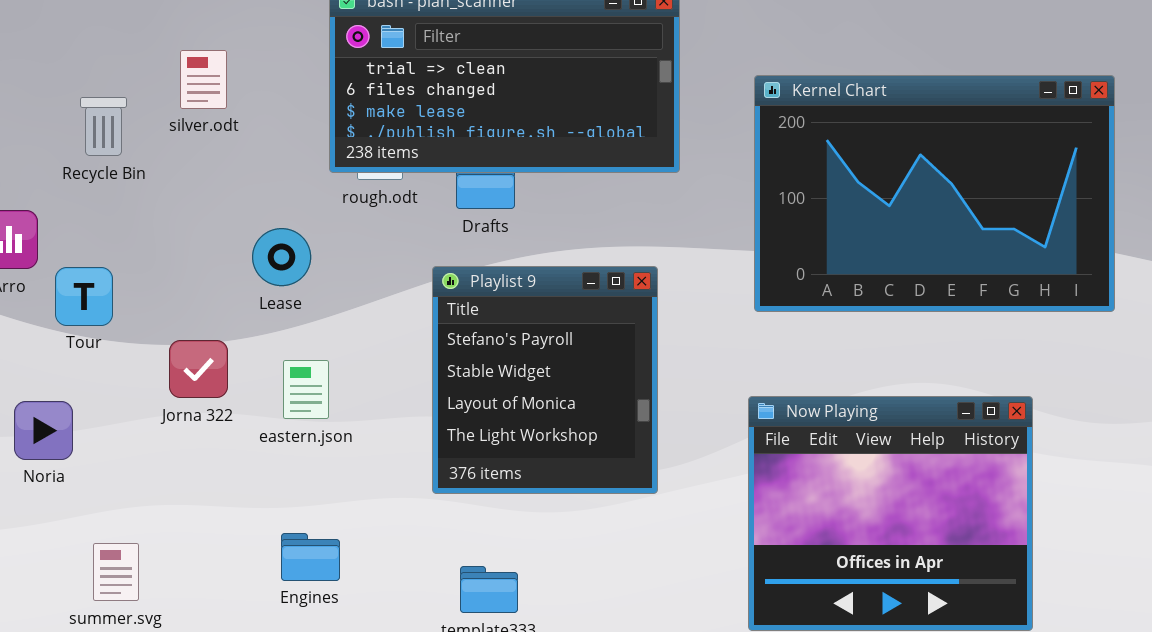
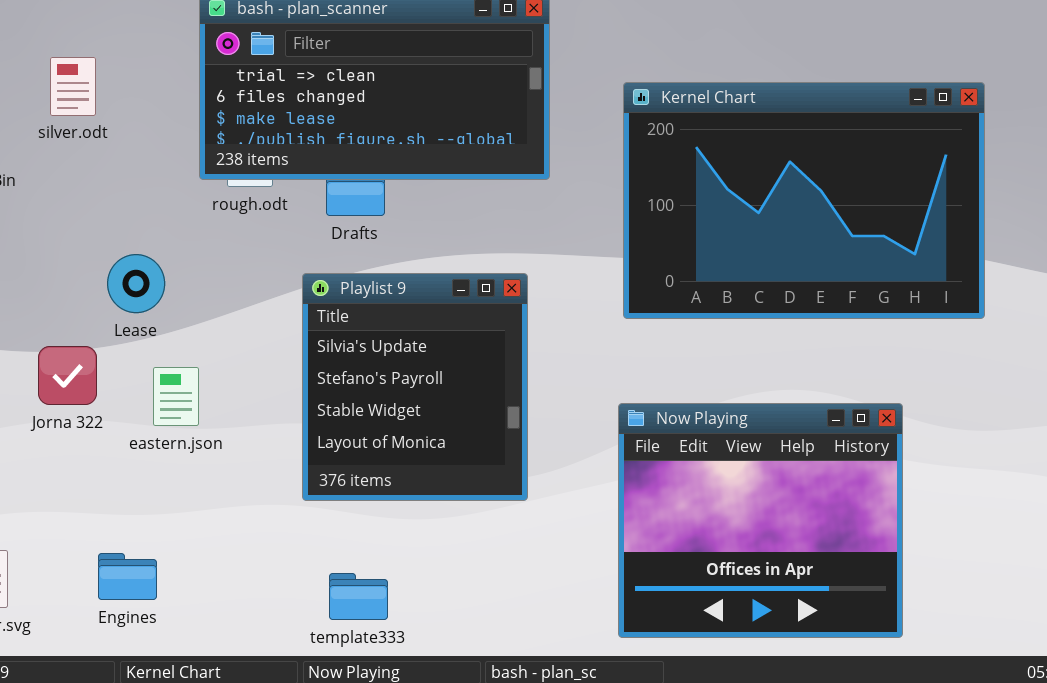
Lease: [252,228,311,286] -> [107,254,165,313], moved
Playlist 9: [432,266,658,494] -> [302,273,528,501], scrolled up 1 row
Engines: [281,533,340,581] -> [98,553,157,600], moved

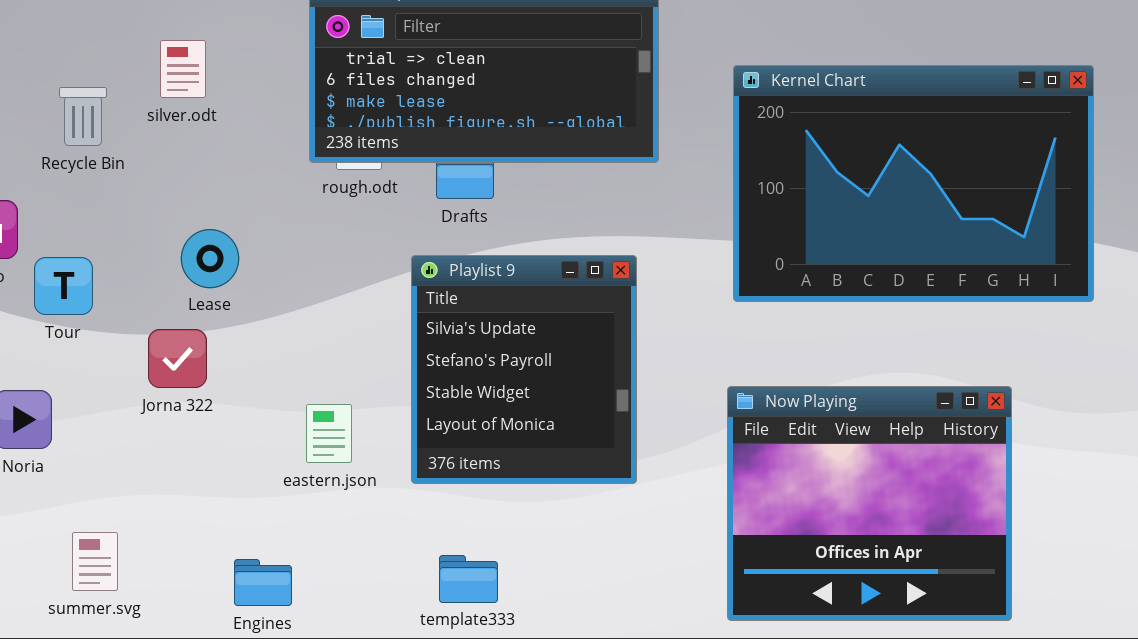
Lease: [107,254,165,313] -> [181,229,239,288], moved
eastern.json: [153,367,199,426] -> [306,404,352,463], moved
Engines: [98,553,157,600] -> [234,559,292,606], moved

